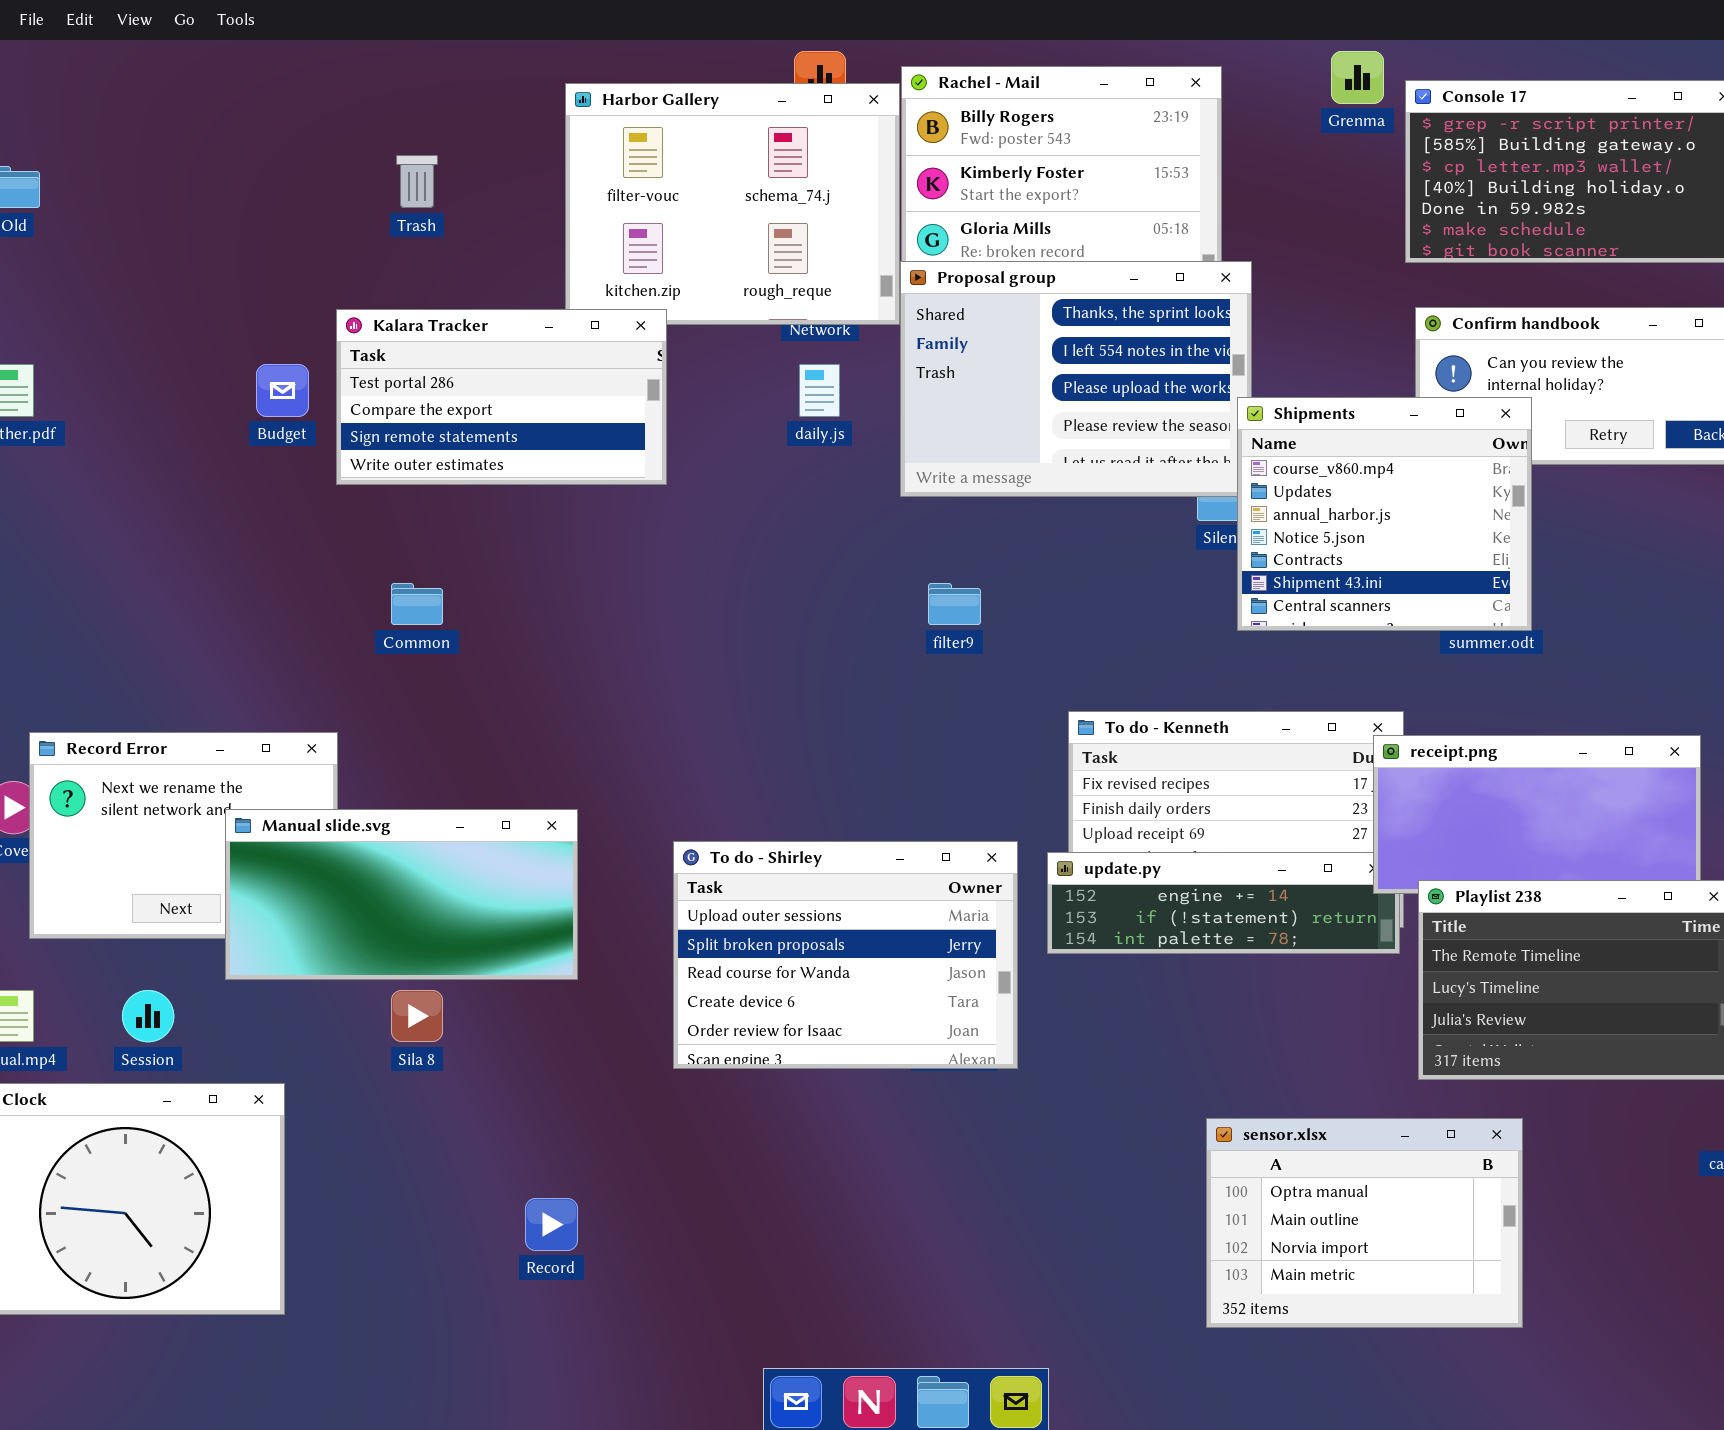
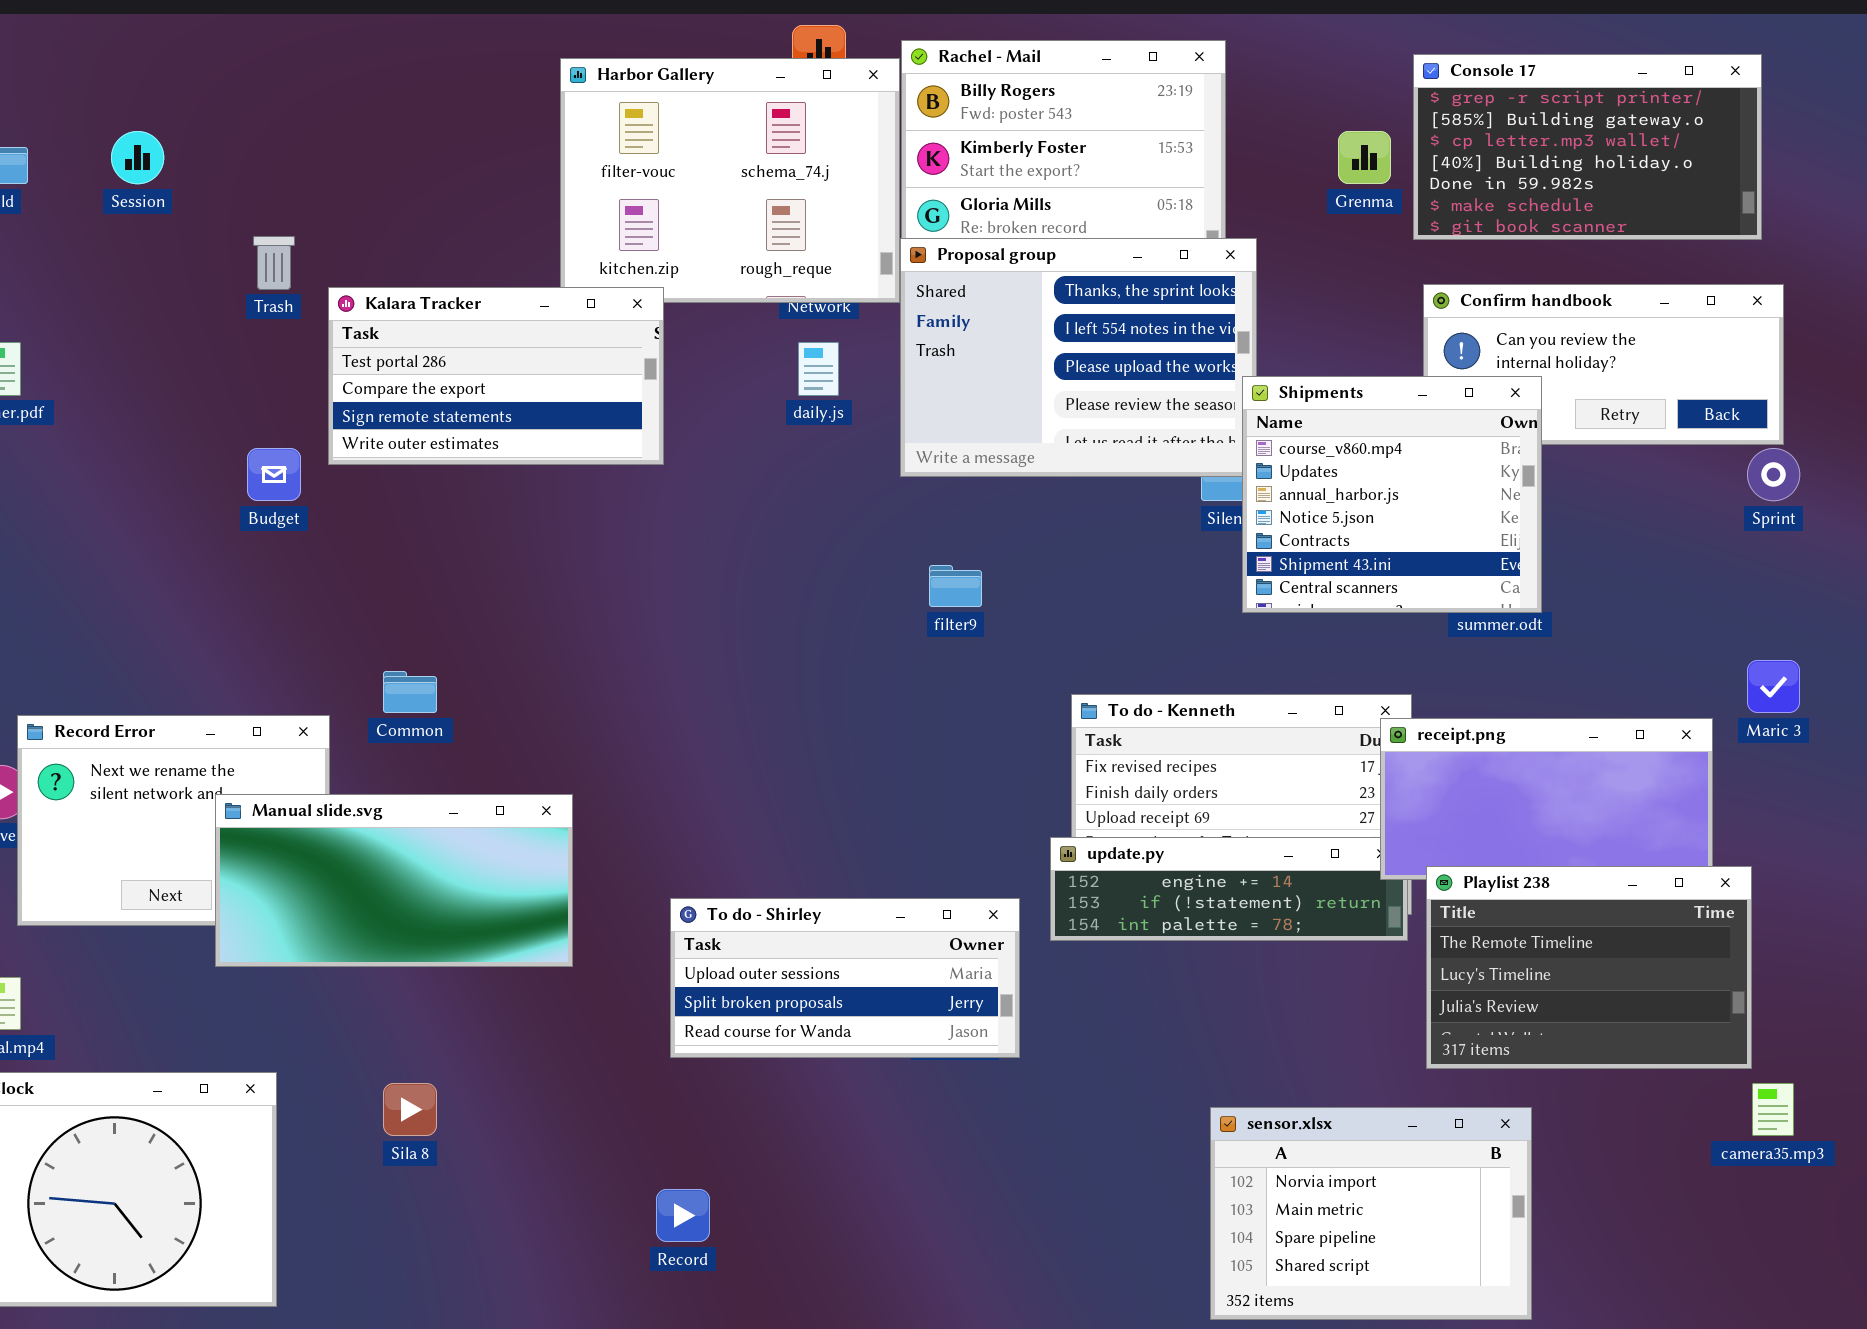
Grenma: [1331,51,1384,104] -> [1338,131,1391,184], moved
Trash: [396,155,438,208] -> [253,236,295,290], moved
Budget: [256,364,309,417] -> [247,448,301,501], moved
Common: [391,583,443,625] -> [383,671,437,713], moved
To do - Shirley: [673,841,1018,1069] -> [670,898,1020,1058], resized
Session: [122,990,174,1042] -> [111,131,164,184], moved
Sila 8: [391,990,443,1042] -> [383,1083,437,1136], moved
sensor.xlsx: [1206,1118,1523,1328] -> [1210,1107,1532,1320], scrolled down 2 rows
Record: [525,1198,578,1251] -> [656,1189,710,1242], moved

